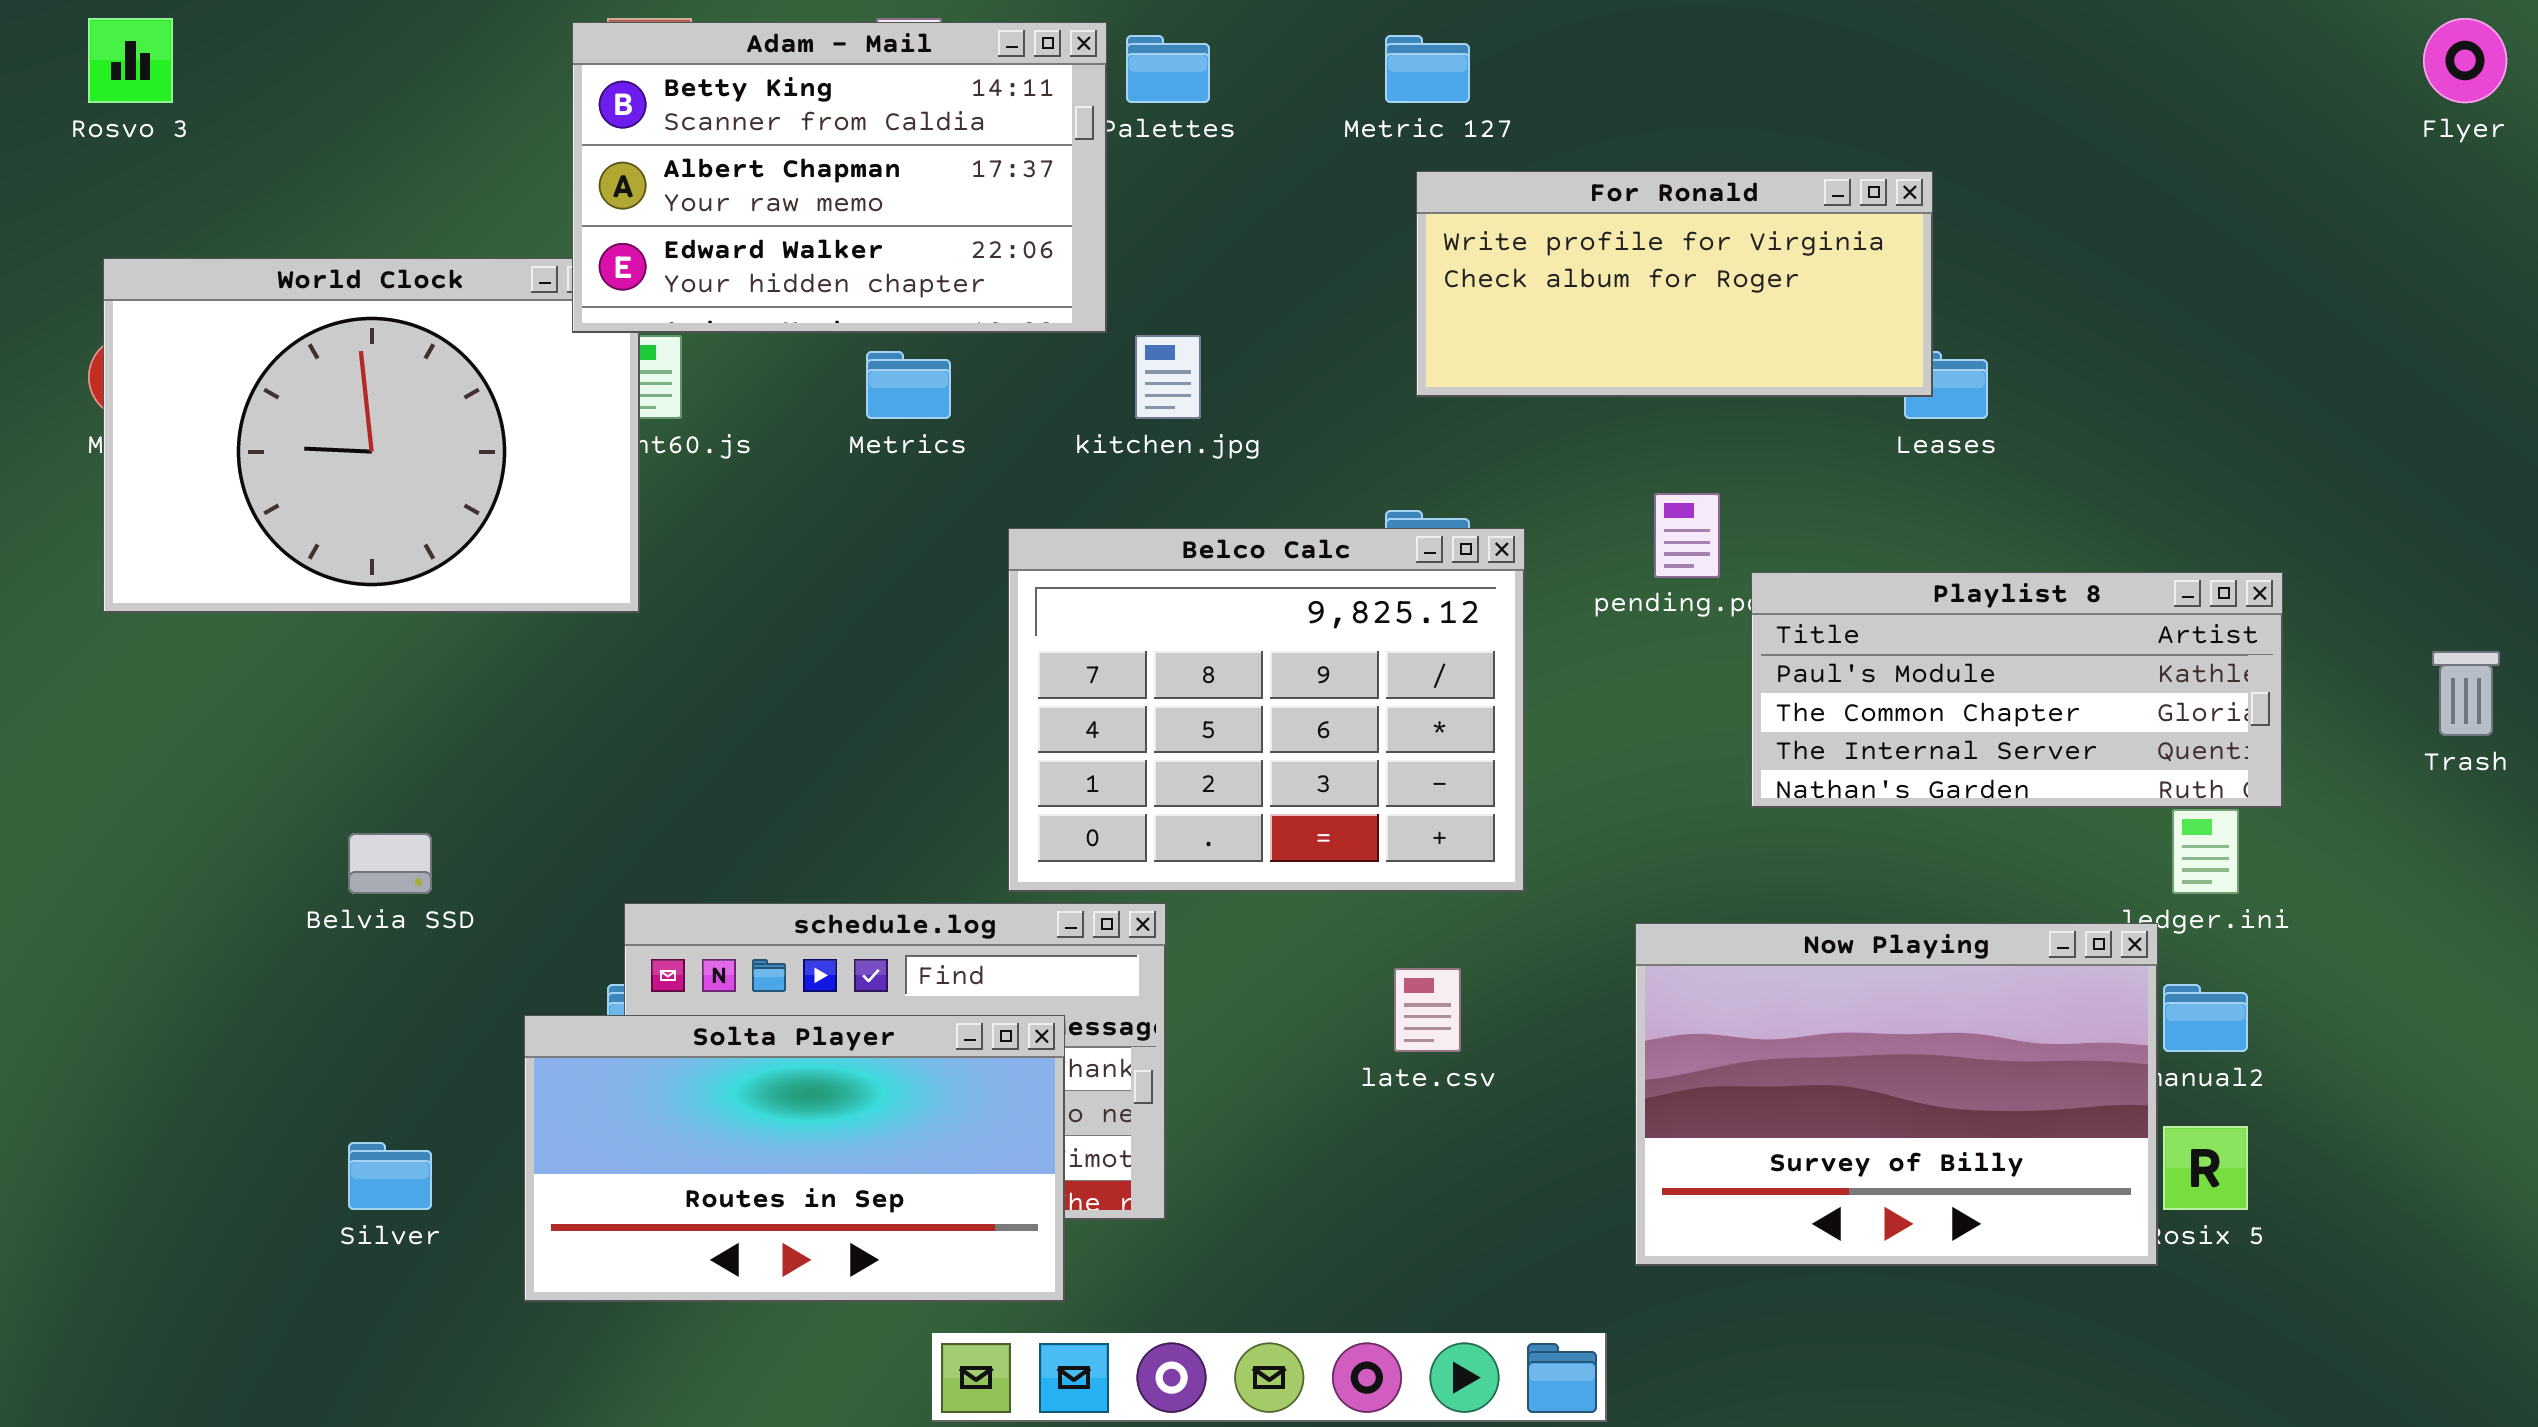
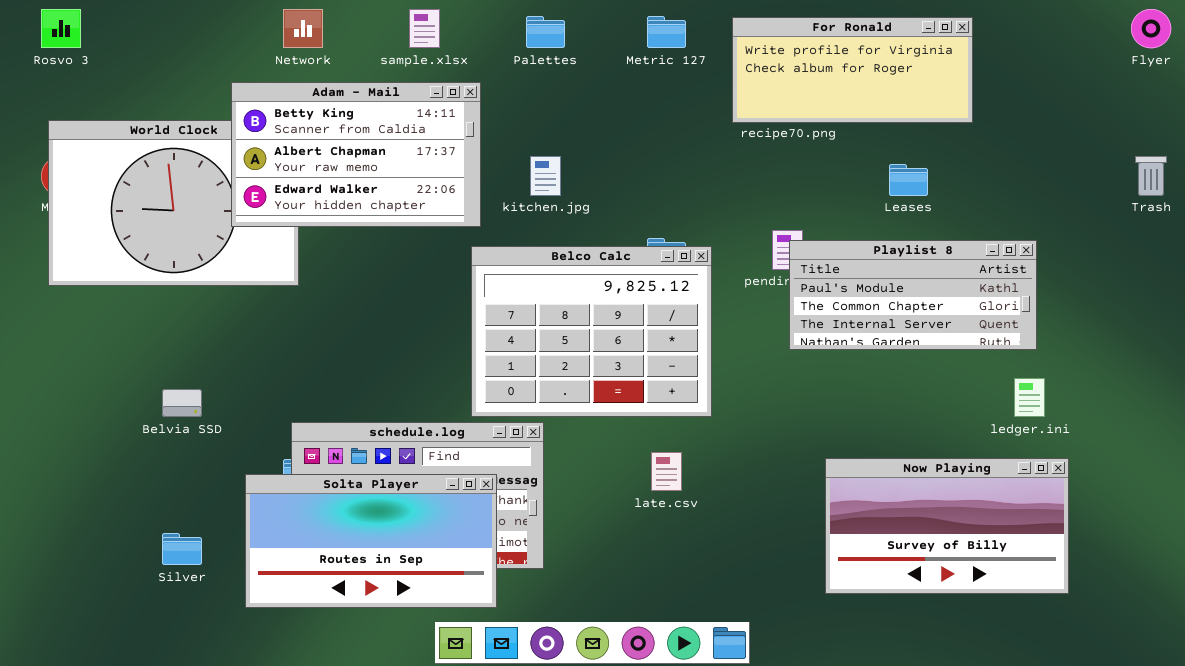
Adam - Mail: [572,22,1107,333] -> [231,82,481,227], moved
For Ronald: [1416,171,1933,397] -> [732,17,973,123], moved
Playlist 8: [1751,572,2283,808] -> [789,240,1037,350], moved
Trash: [2432,651,2500,736] -> [1135,156,1167,196], moved
Now Playing: [1635,923,2158,1266] -> [825,458,1069,594], moved, resized

